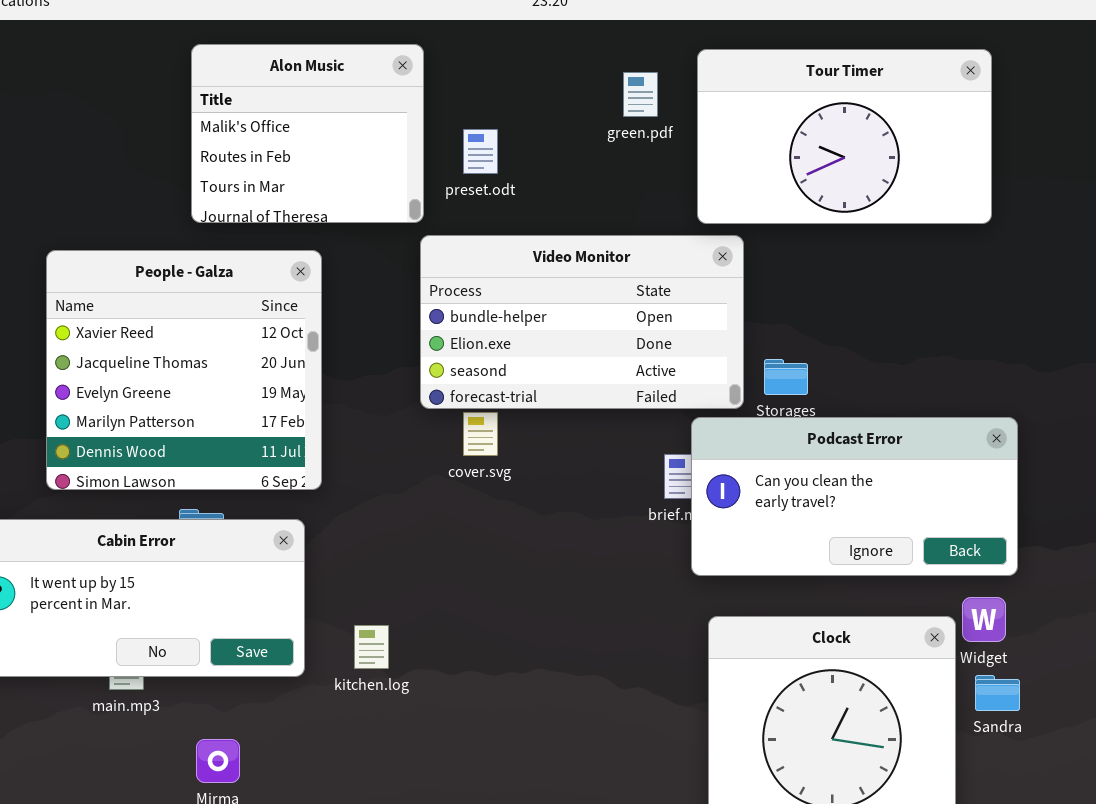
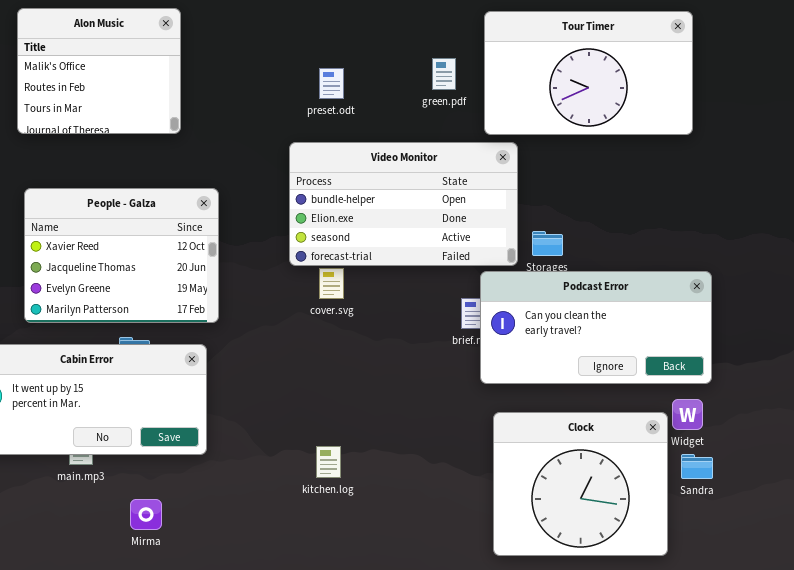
Alon Music: [191,44,424,223] -> [17,8,181,134], moved
green.pdf: [623,72,658,117] -> [432,58,456,90], moved
People - Galza: [46,250,322,490] -> [24,188,219,323], resized
kitchen.log: [354,625,389,669] -> [316,446,341,478], moved

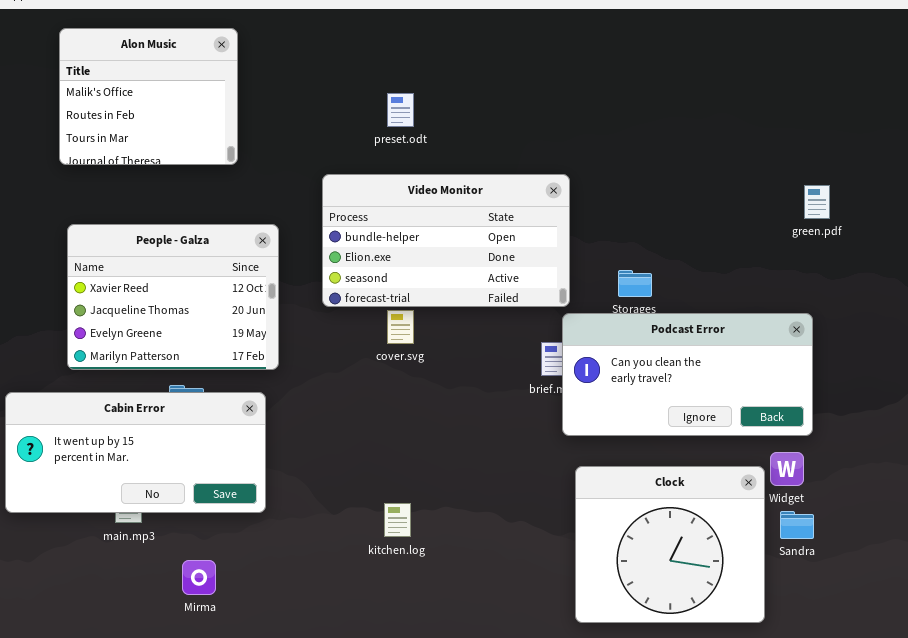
Tour Timer: [484,11,693,135] -> none, closed
green.pdf: [432,58,456,90] -> [804,185,830,219], moved
Video Monitor: [289,142,518,266] -> [322,174,570,307], moved

